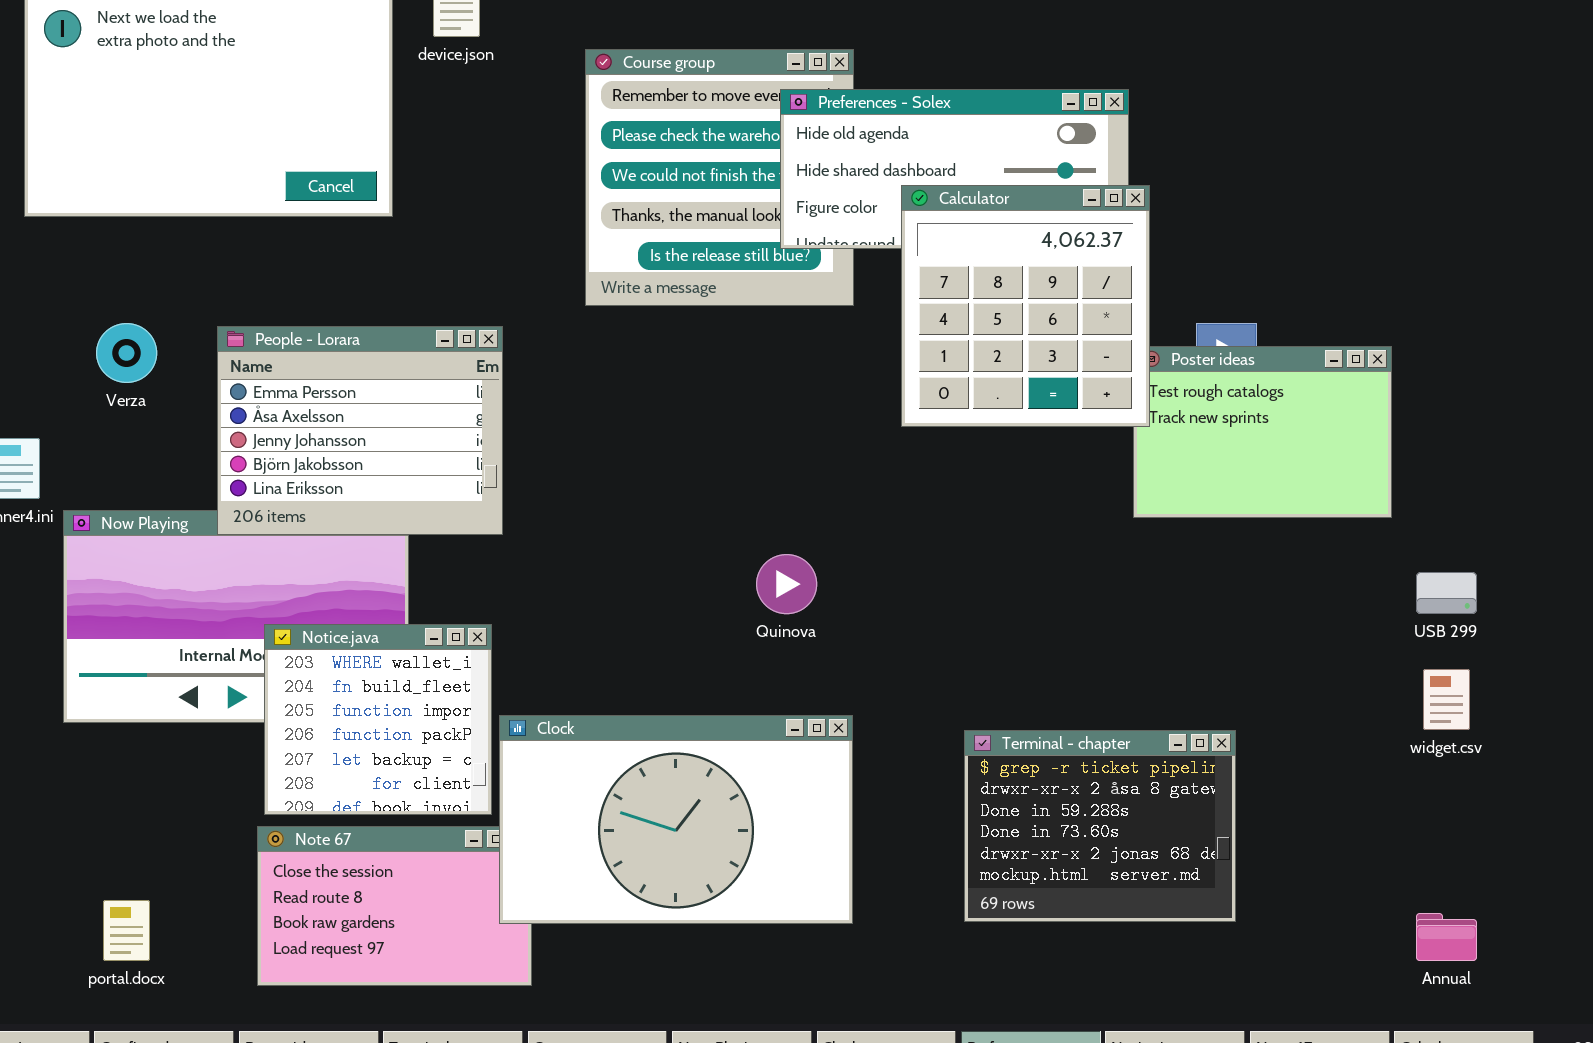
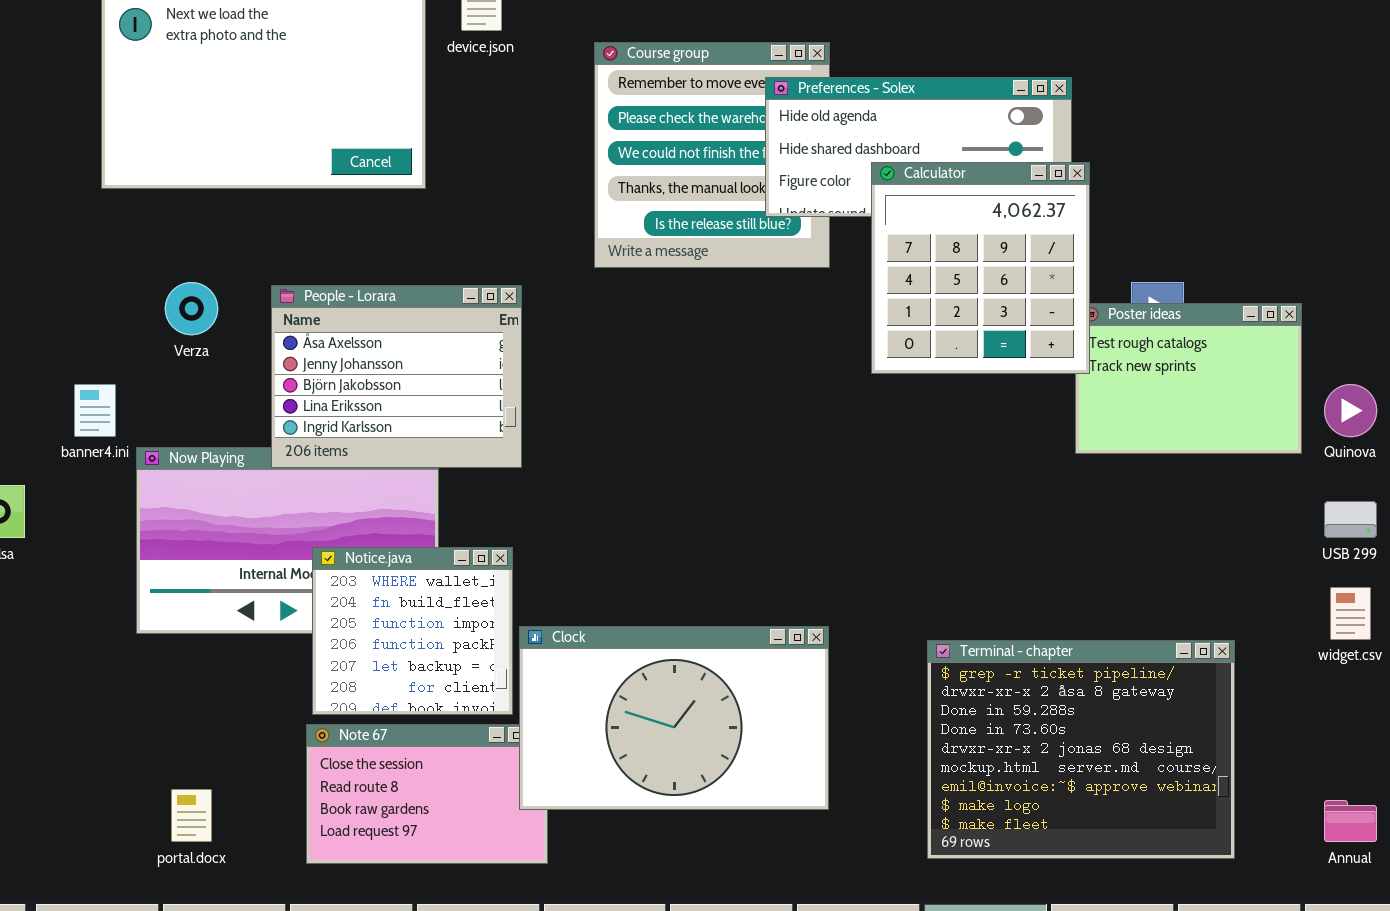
People - Lorara: [217,326,503,535] -> [271,285,522,468], scrolled down 1 row
Quinova: [756,554,817,614] -> [1324,384,1377,437], moved
Terminal - chapter: [964,730,1236,922] -> [927,640,1235,859], resized

